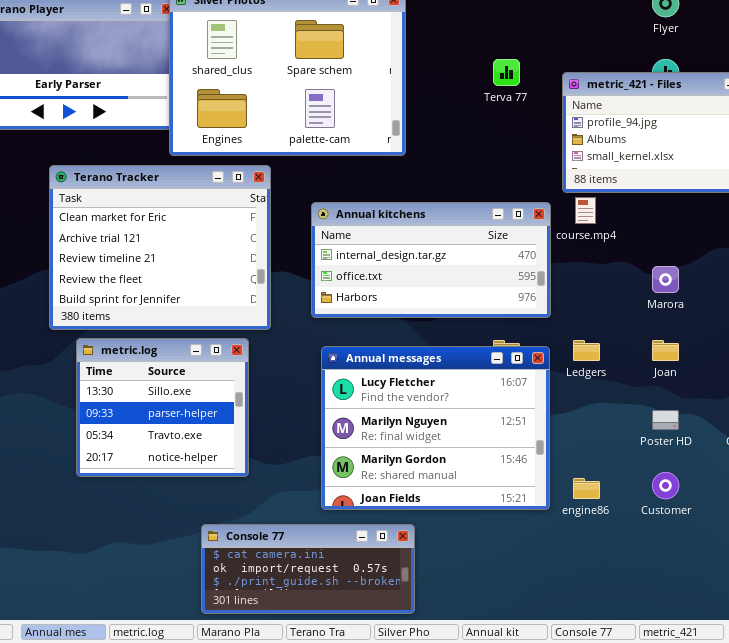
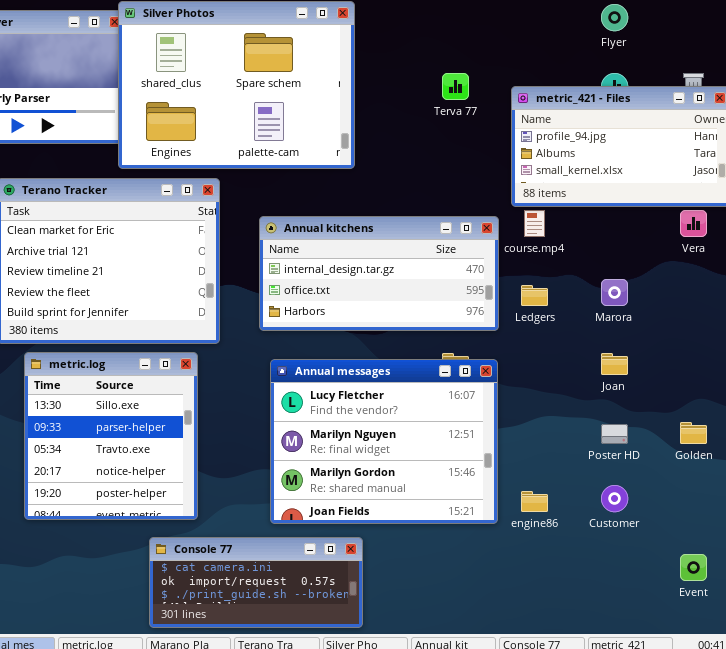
metric.log: [76,338,249,477] -> [24,352,198,520], resized
Ledgers: [573,340,600,361] -> [521,285,548,306], moved

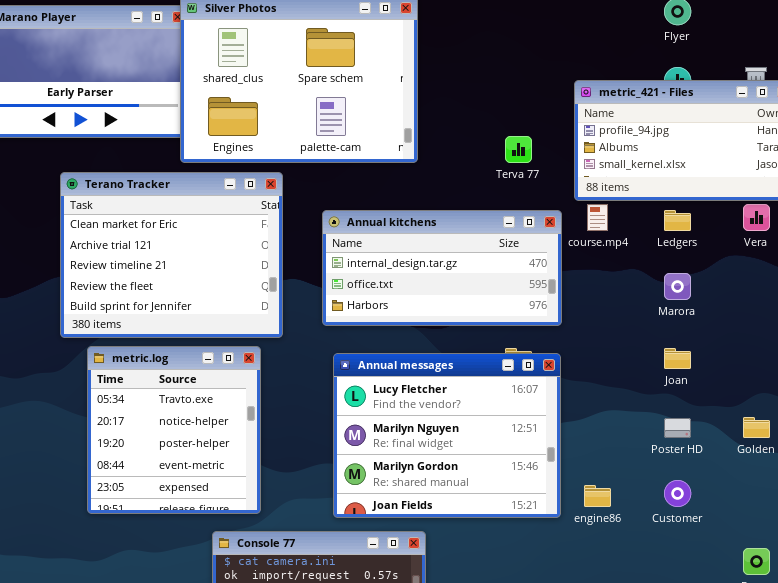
Terva 77: [442,73,469,100] -> [505,136,532,163], moved
Ledgers: [521,285,548,306] -> [664,210,691,231], moved
metric.log: [24,352,198,520] -> [87,346,261,514], scrolled down 2 rows

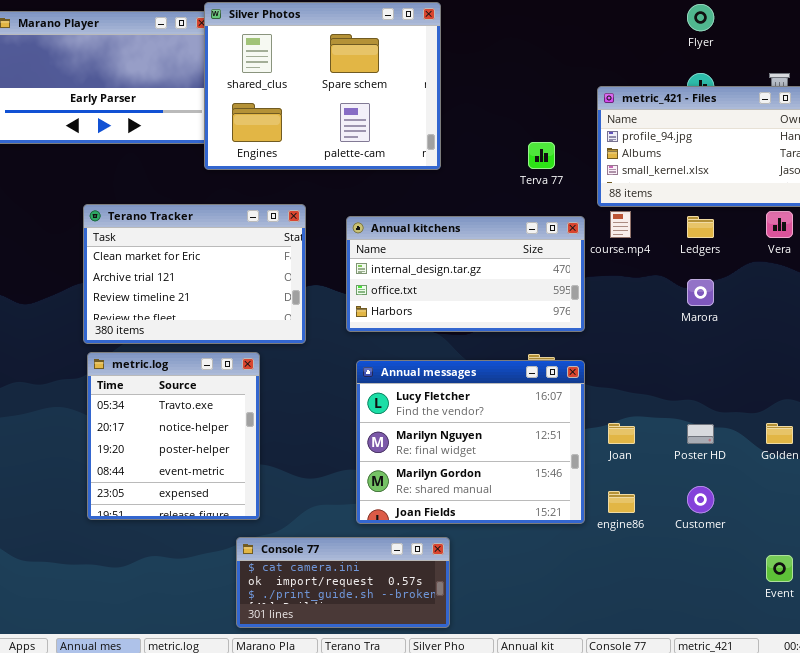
Terano Tracker: [60,172,283,338] -> [83,204,306,344], resized
metric.log: [87,346,261,514] -> [87,352,260,520], moved
Joan: [664,348,691,369] -> [608,423,635,444], moved

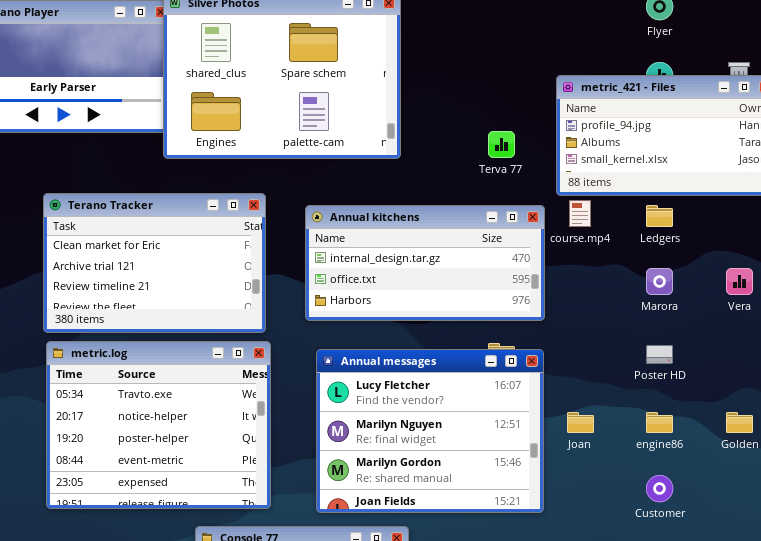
Vera: [766,211,793,238] -> [726,268,753,295], moved
metric.log: [87,352,260,520] -> [46,341,271,509], resized
Poster HD: [687,424,714,444] -> [646,345,673,364], moved
engine86: [608,491,635,513] -> [646,412,673,433], moved

